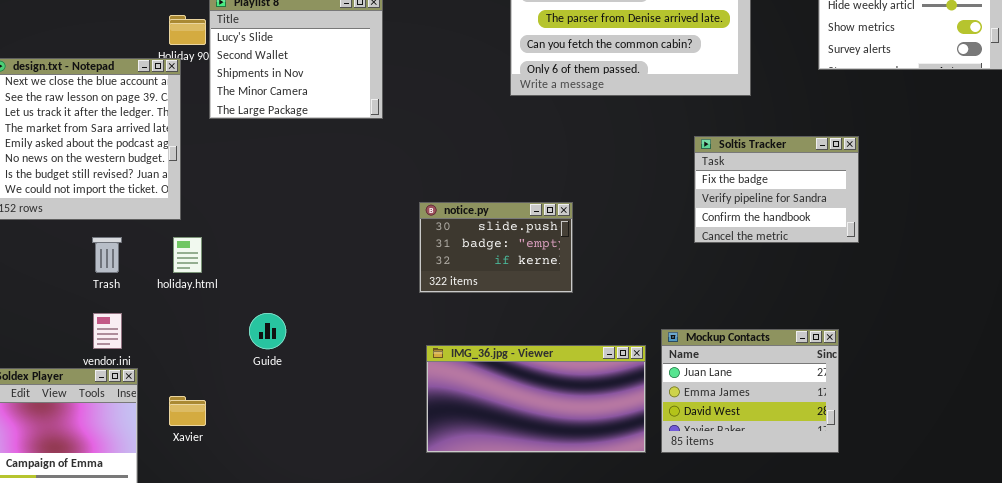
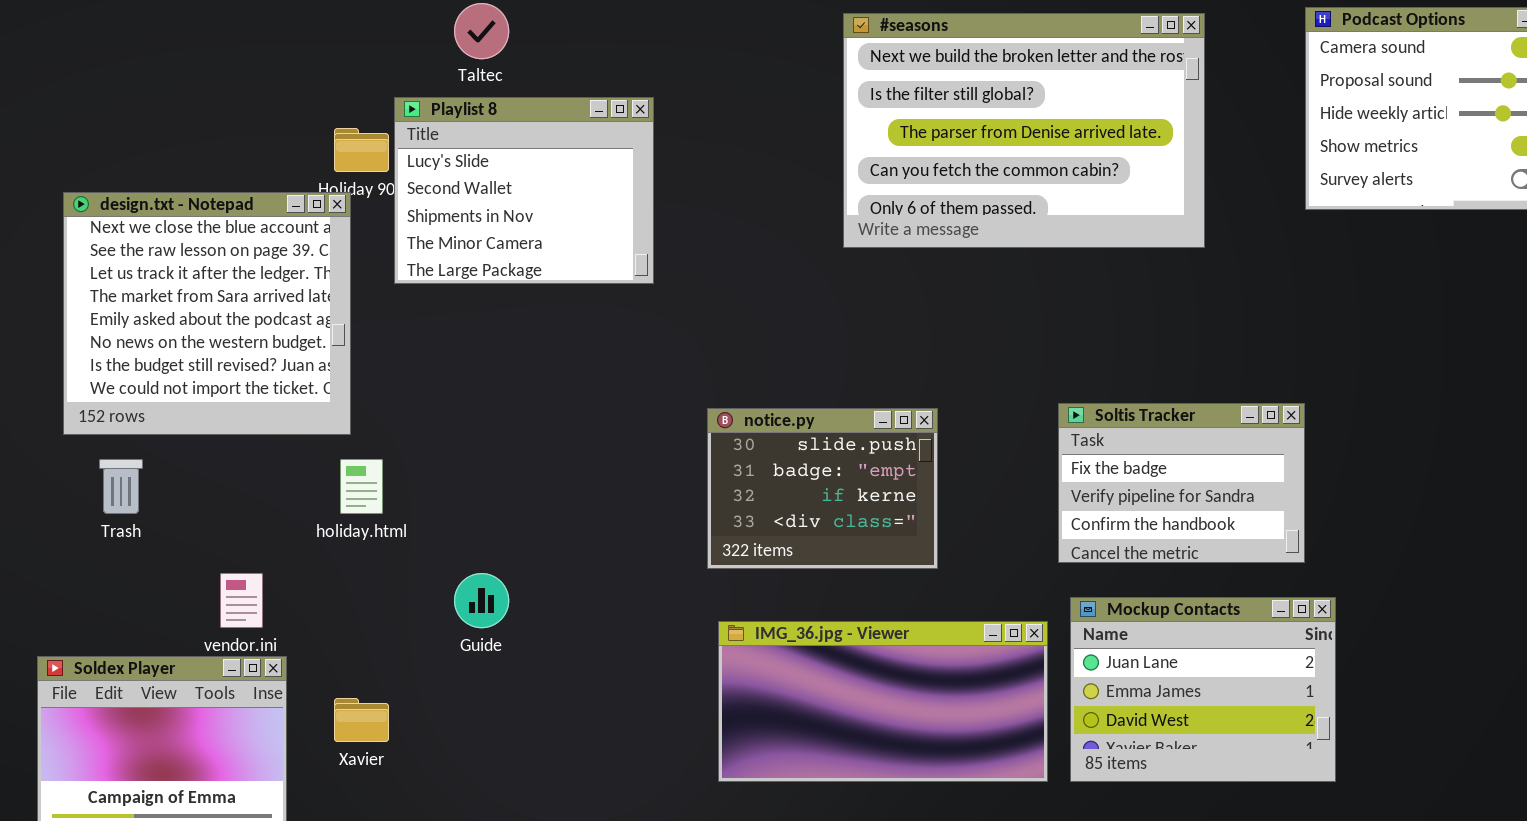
Soltis Tracker: [694,136,859,243] -> [1058,403,1305,563], moved
notice.py: [419,202,573,293] -> [707,408,938,569], resized
Trash: [92,237,122,273] -> [99,459,143,514], moved

